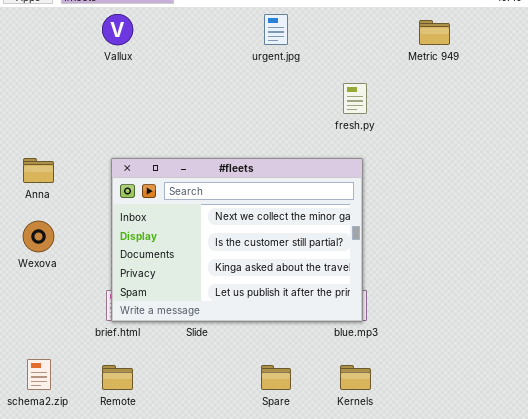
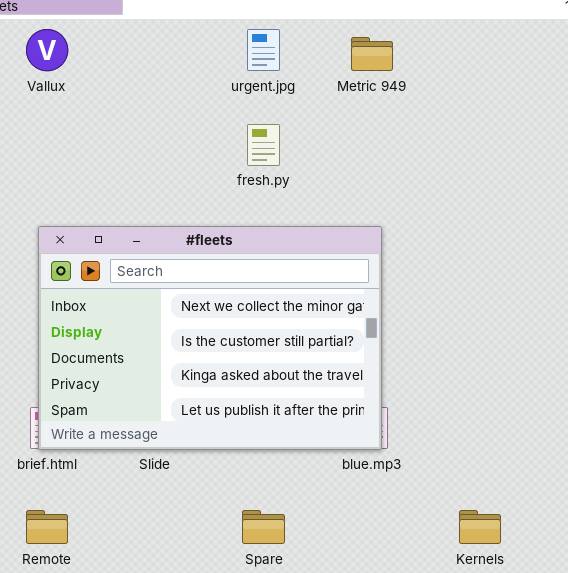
Metric 949: [419,20,450,45] -> [351,37,393,71], moved
fresh.py: [343,83,367,114] -> [247,124,280,166], moved
Kernels: [340,365,371,390] -> [459,510,501,544], moved

